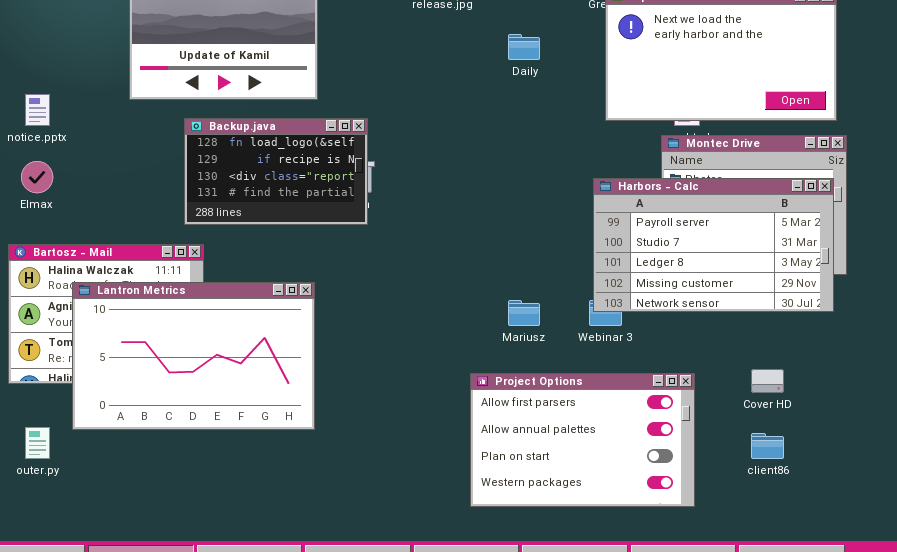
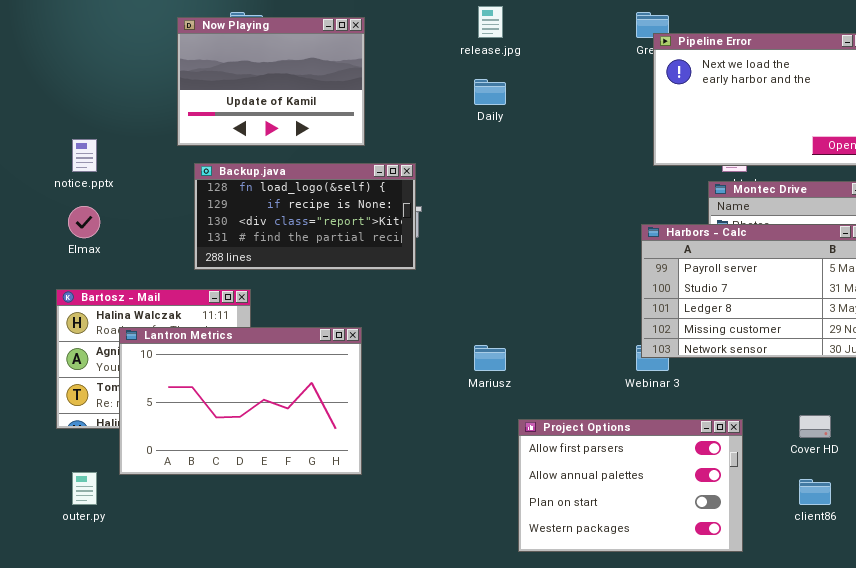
Daily: [508,34,540,60] -> [474,79,506,105], moved
Backup.java: [184,118,368,225] -> [194,163,416,270], resized
Mariusz: [508,300,540,326] -> [474,345,506,371], moved

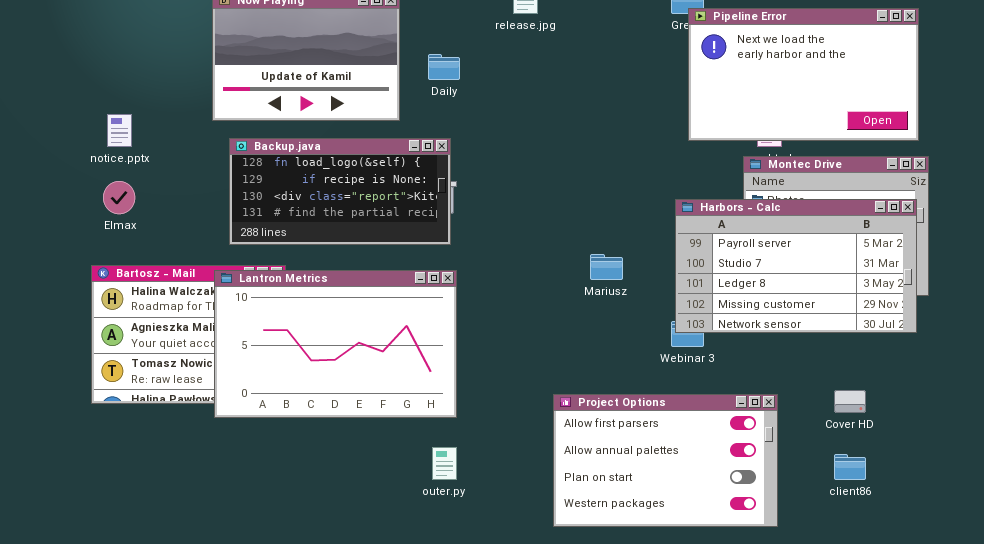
Daily: [474,79,506,105] -> [428,54,460,80], moved
Lantron Metrics: [119,327,362,475] -> [214,270,457,418], moved
Mariusz: [474,345,506,371] -> [590,254,623,280], moved
outer.py: [72,472,97,505] -> [432,447,457,480], moved

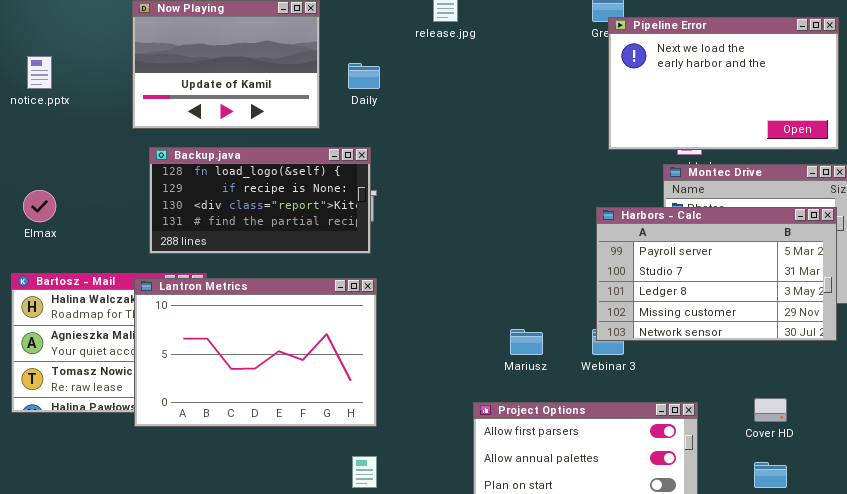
notice.pptx: [107,114,132,147] -> [27,56,52,89], moved
Mariusz: [590,254,623,280] -> [510,329,543,355], moved

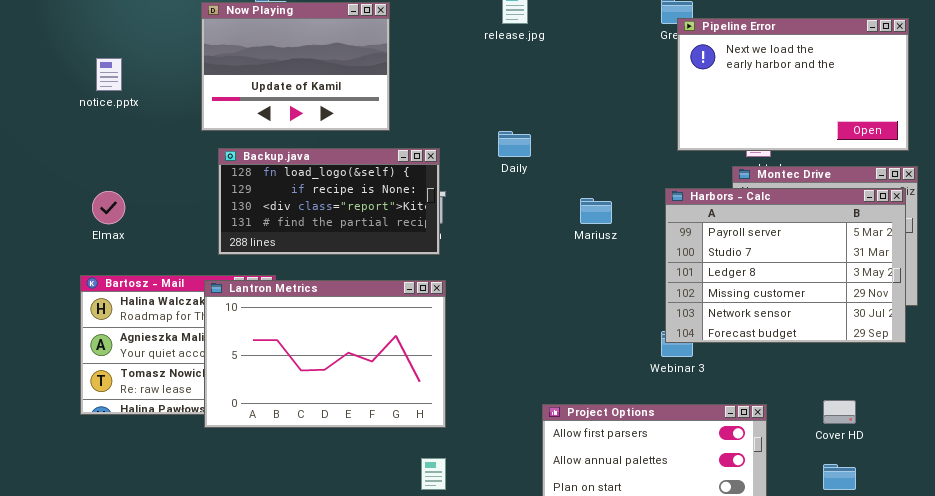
Daily: [348,63,380,89] -> [498,131,531,157], moved
Harbors - Calc: [596,207,837,341] -> [665,188,906,343], resized
Mariusz: [510,329,543,355] -> [580,198,612,224], moved

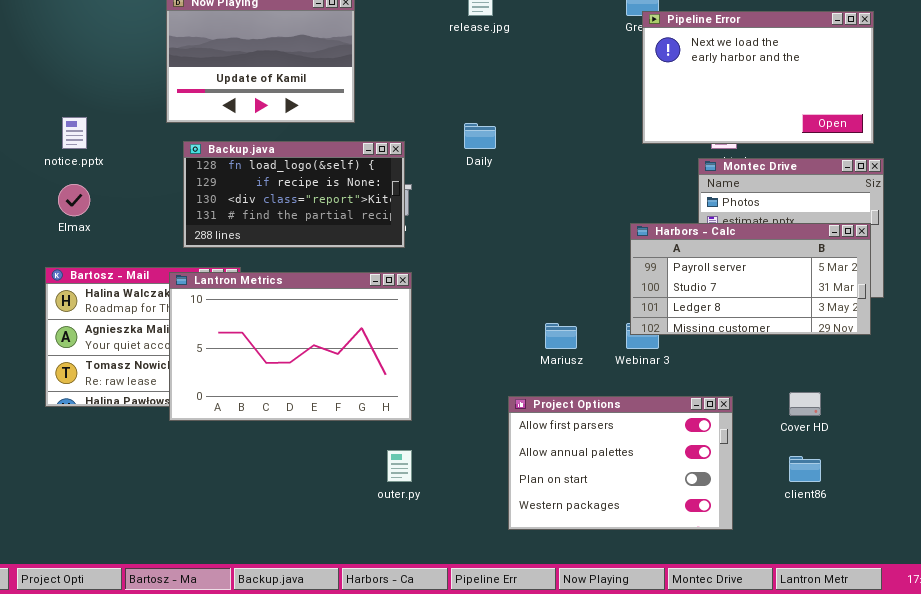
notice.pptx: [96,58,122,91] -> [62,117,87,149], moved
Harbors - Calc: [665,188,906,343] -> [630,223,871,335], resized
Mariusz: [580,198,612,224] -> [545,323,577,349], moved

